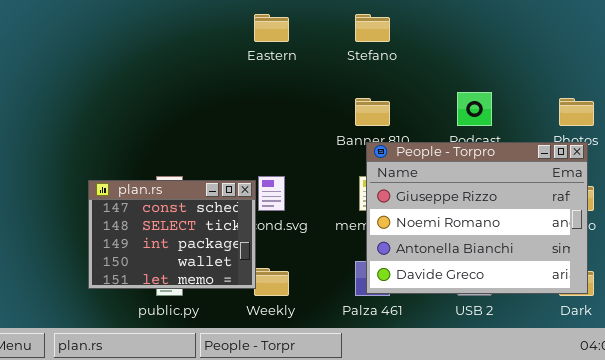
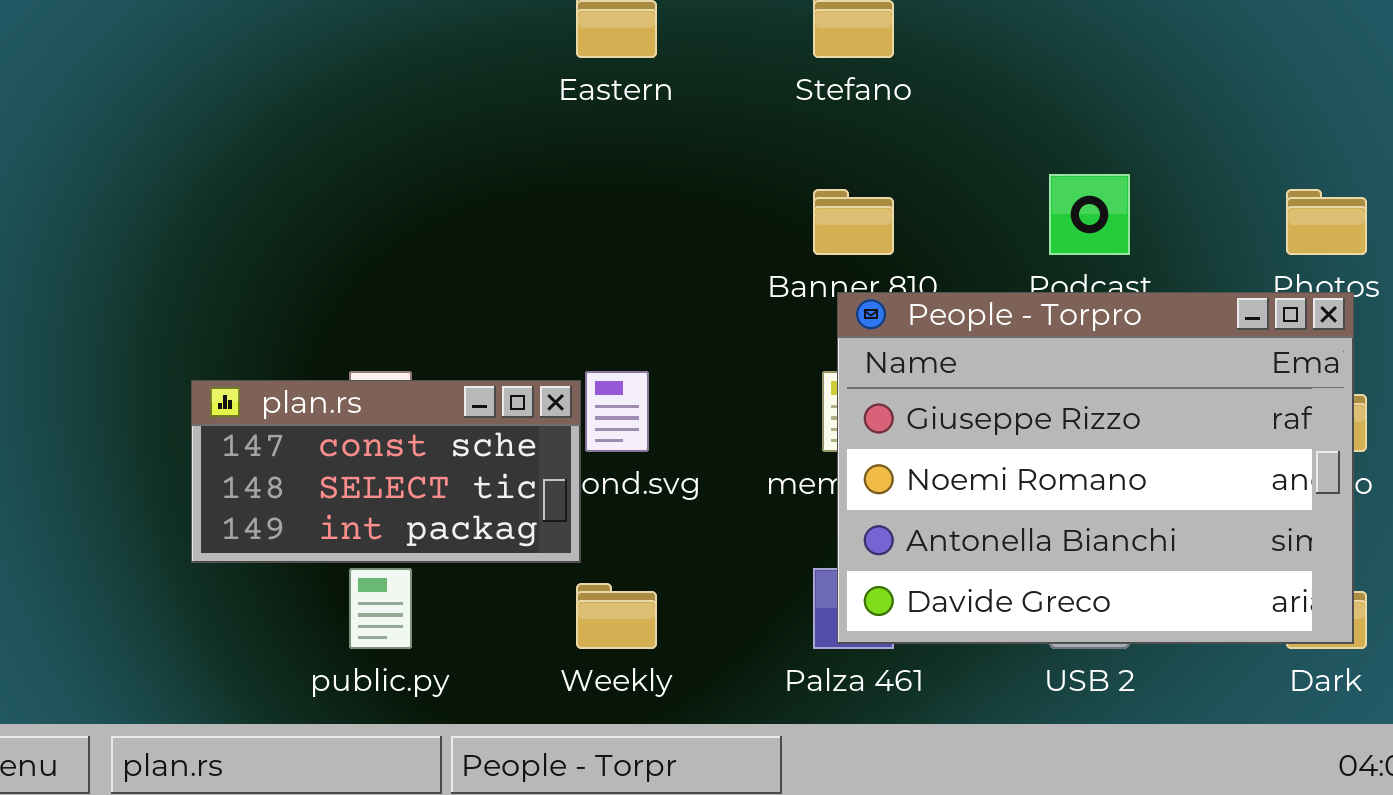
plan.rs: [88,180,256,289] -> [191,380,581,563], resized

